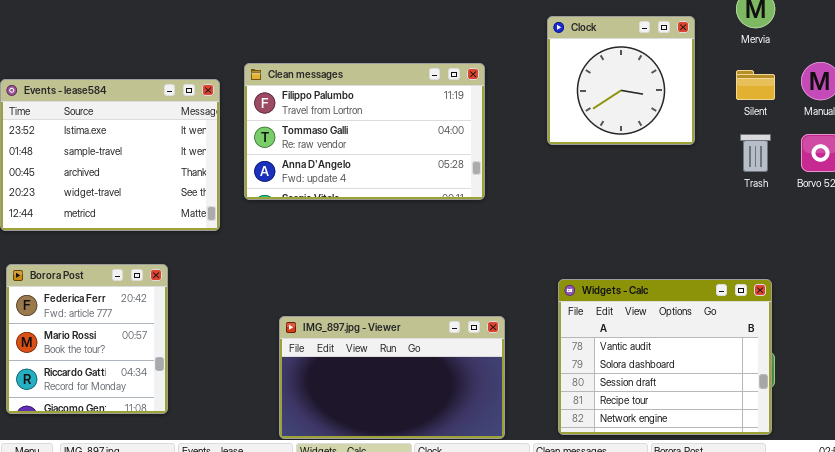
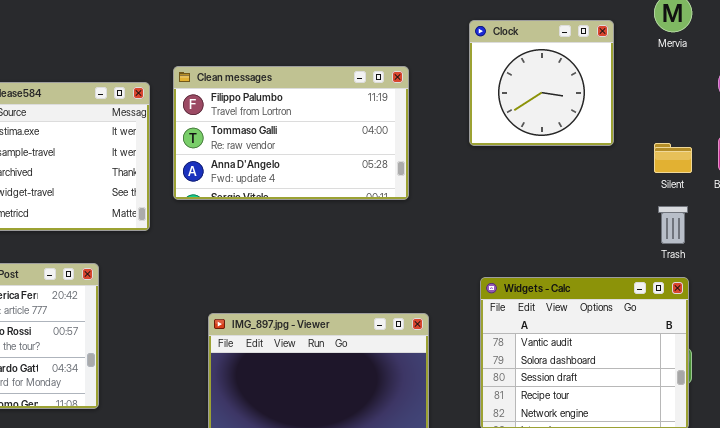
Silent: [736,70,775,100] -> [654,143,692,173], moved
Trash: [740,134,771,172] -> [658,206,688,244], moved

